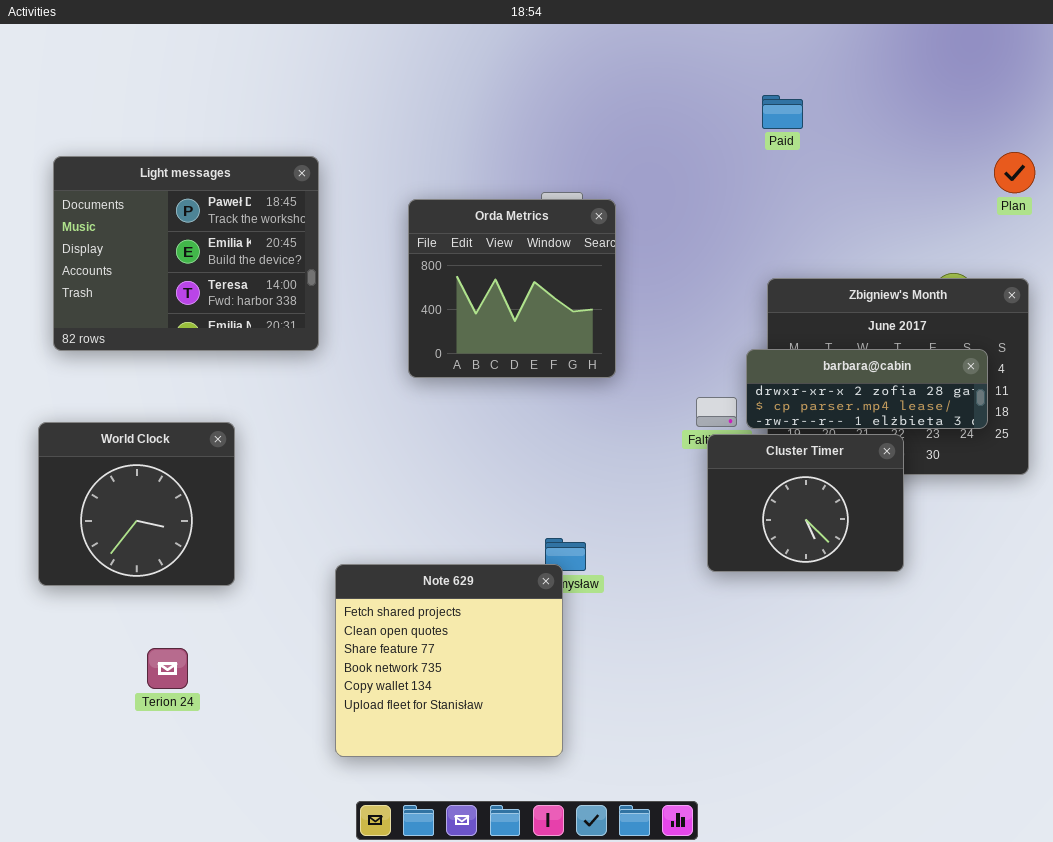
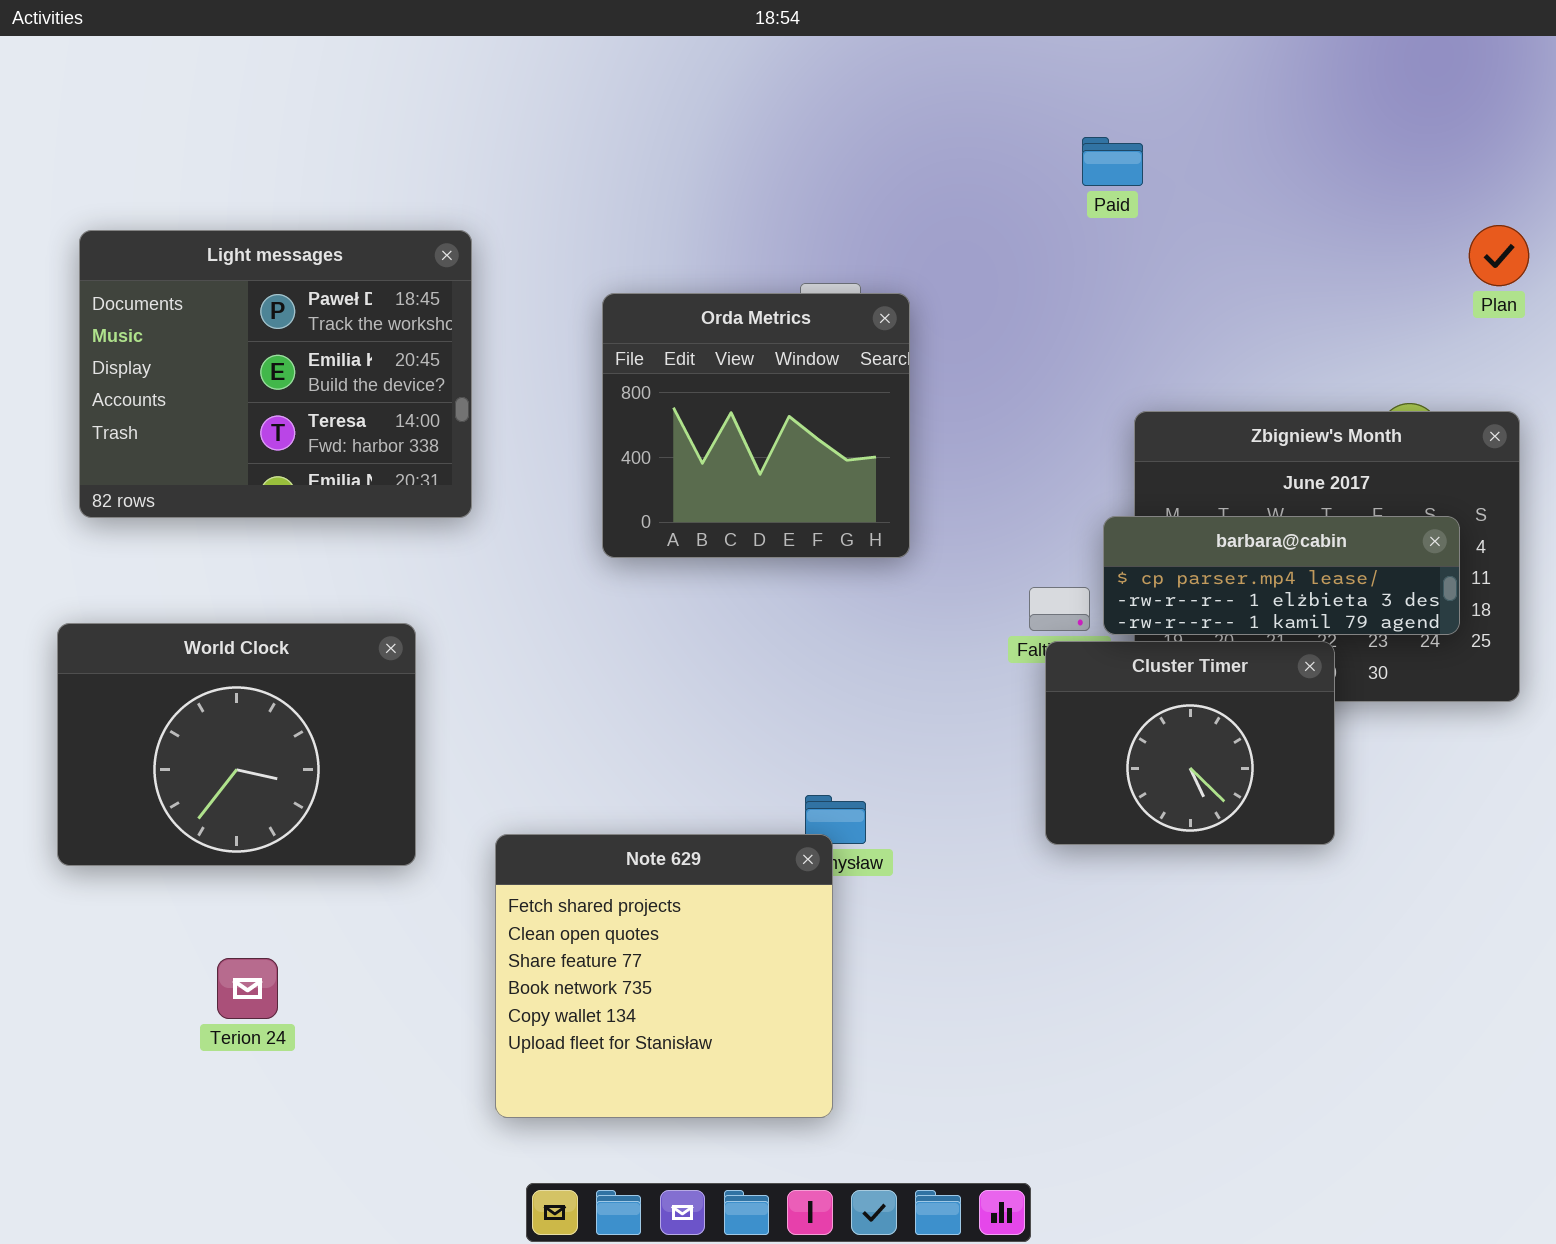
Paid: [762,95,803,129] -> [1082,137,1143,186], moved
barbara@cabin: [746,349,988,429] -> [1103,516,1460,635], scrolled down 1 row
World Clock: [38,422,235,586] -> [57,623,416,866], resized

